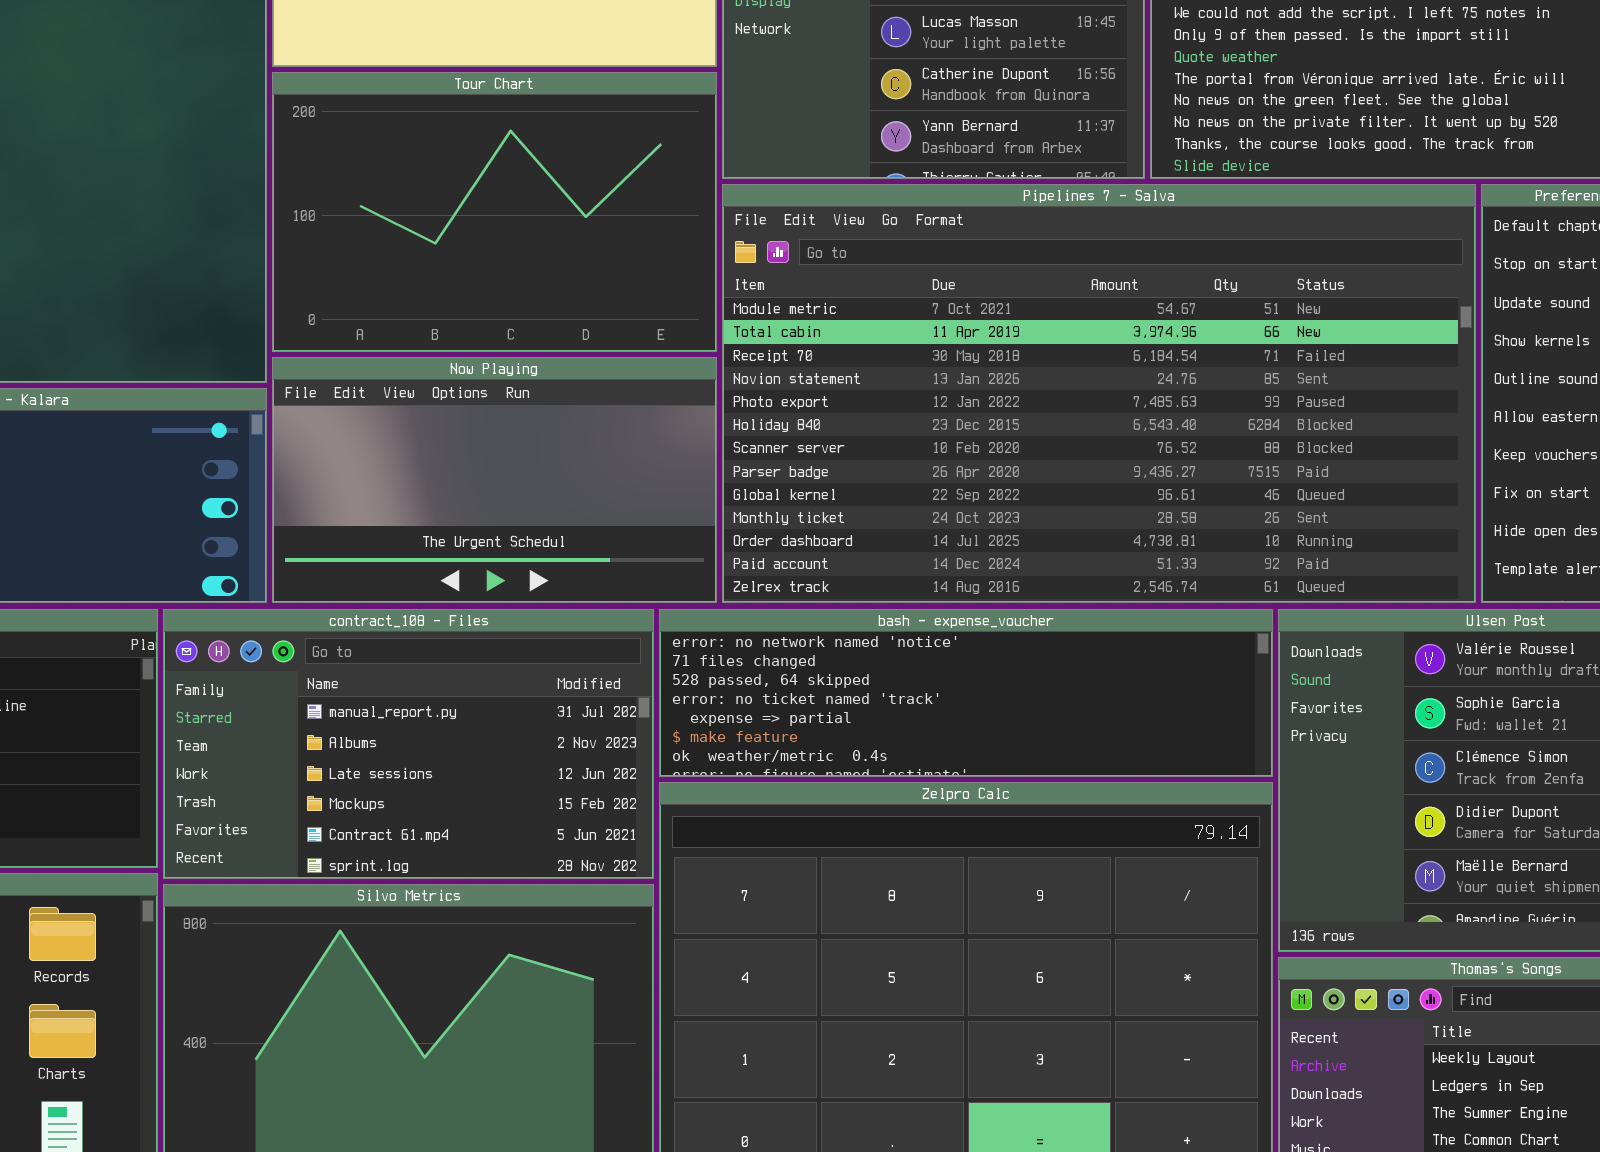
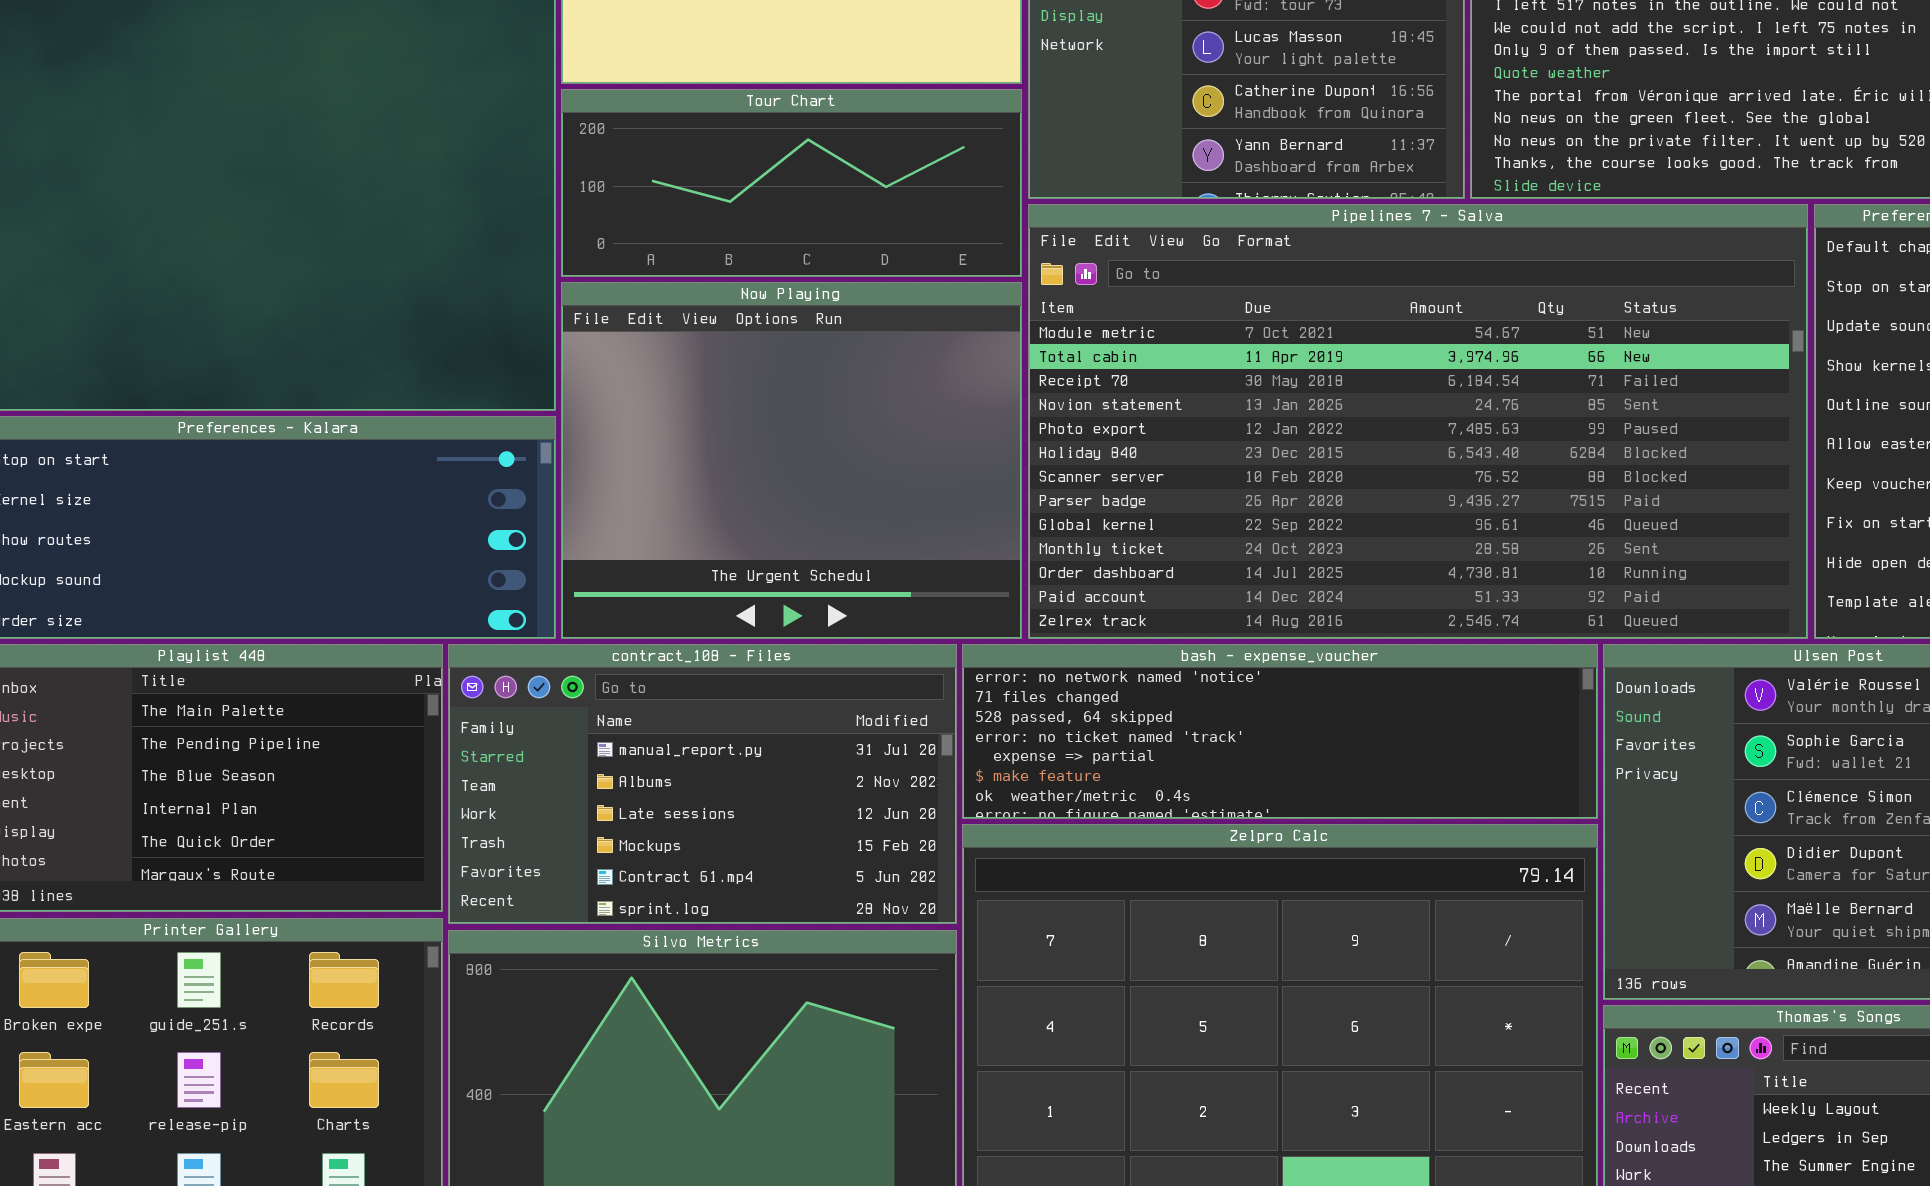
Tour Chart: [272,72,717,352] -> [561,89,1022,277], resized
Now Playing: [272,357,717,603] -> [561,282,1022,639], resized

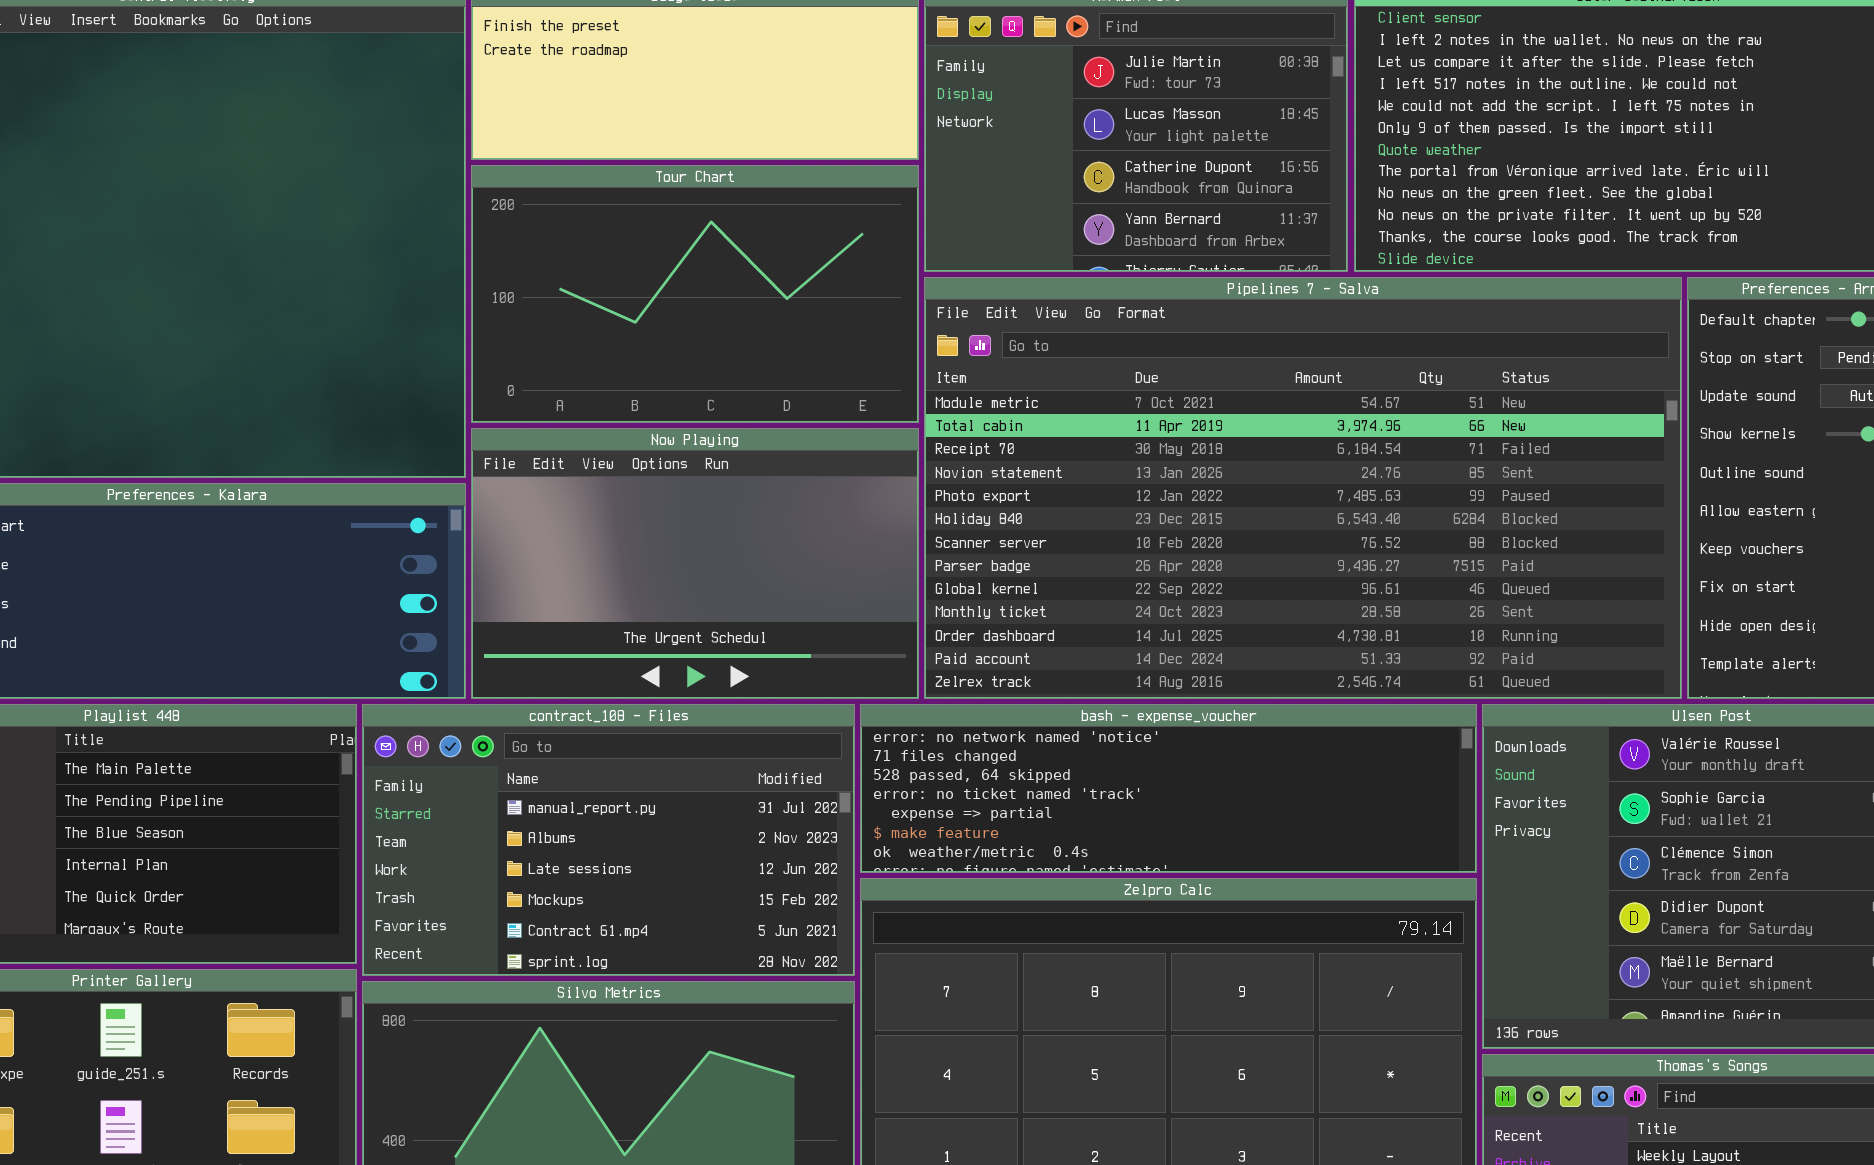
Tour Chart: [561,89,1022,277] -> [471,165,919,423], resized
Now Playing: [561,282,1022,639] -> [471,428,919,699], resized

